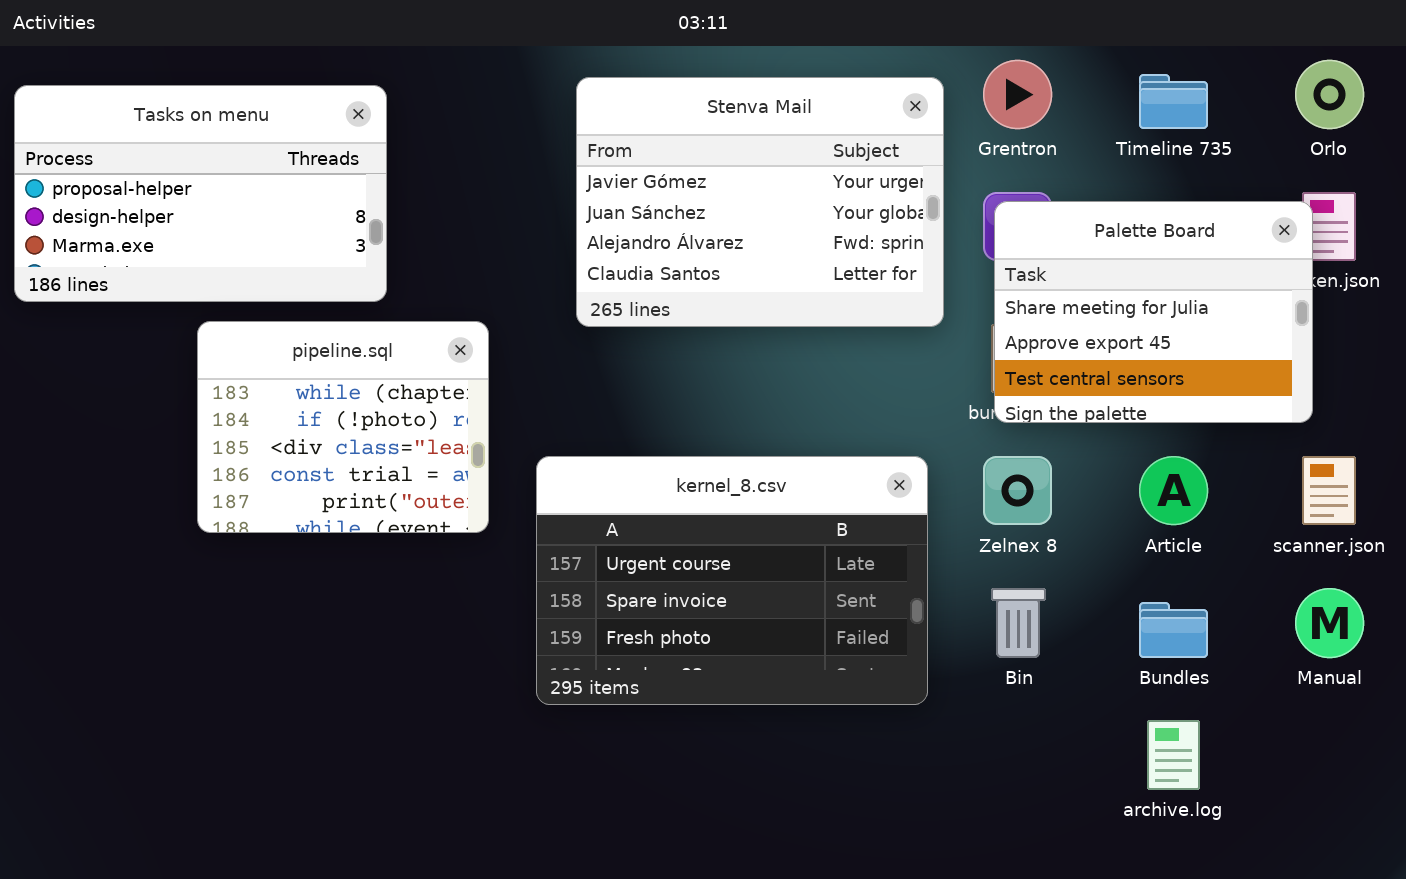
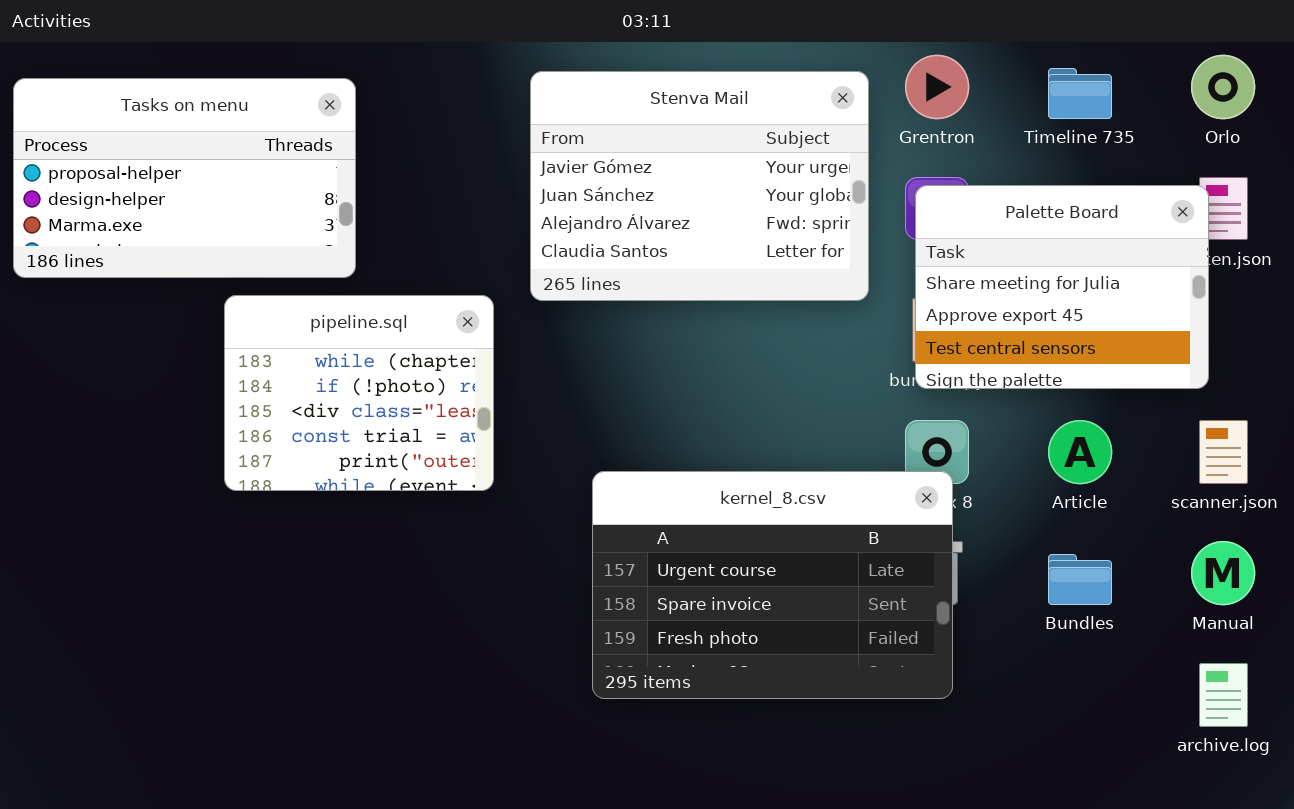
pipeline.sql: [197,321,489,533] -> [224,295,494,491], moved
kernel_8.csv: [536,456,928,705] -> [592,471,953,699], moved
archive.log: [1147,720,1200,790] -> [1199,663,1248,727], moved

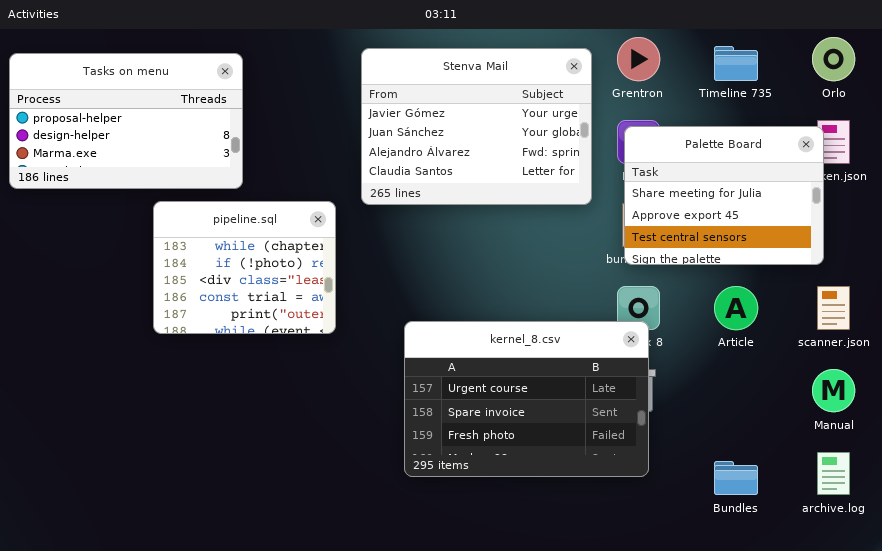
Bundles: [1048,554,1112,605] -> [714,461,758,495], moved

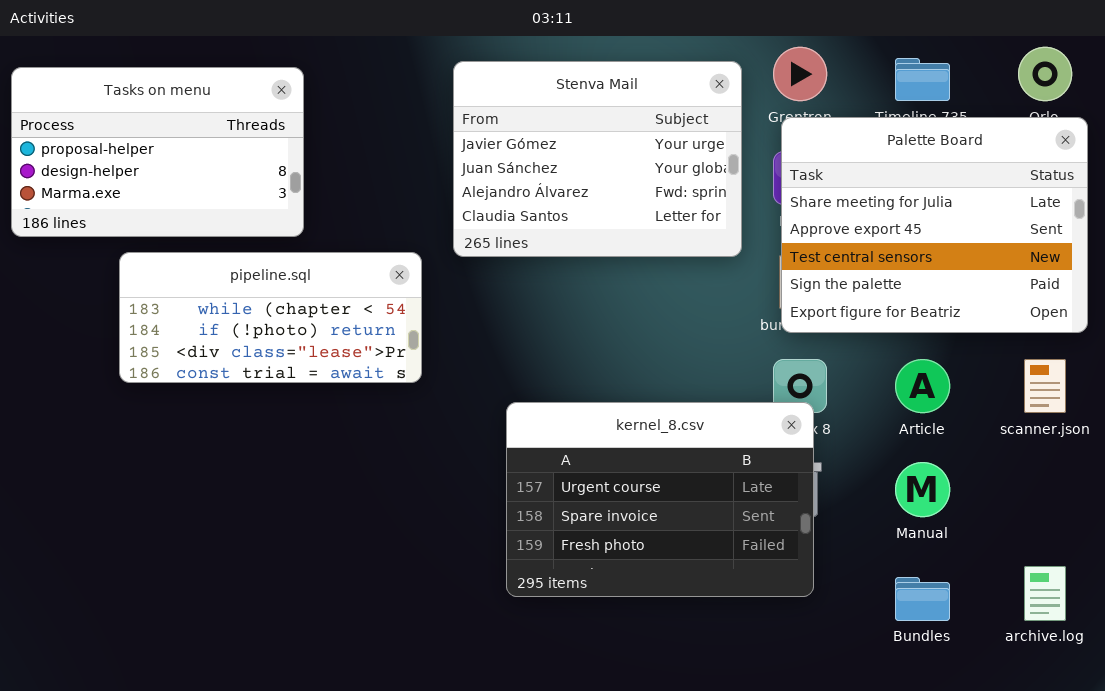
Palette Board: [624,126,824,265] -> [781,117,1088,333], resized
pipeline.sql: [153,201,336,334] -> [119,252,422,383], resized
Manual: [812,369,855,412] -> [895,462,950,517], moved

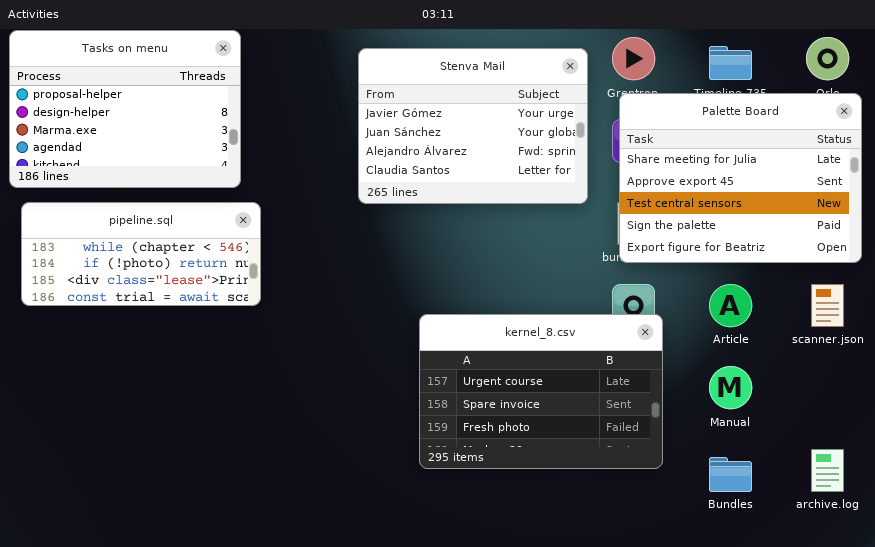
Tasks on menu: [11,67,304,237] -> [9,30,241,188], resized
pipeline.sql: [119,252,422,383] -> [21,202,261,306], moved
kernel_8.csv: [506,402,814,597] -> [419,314,663,469], moved

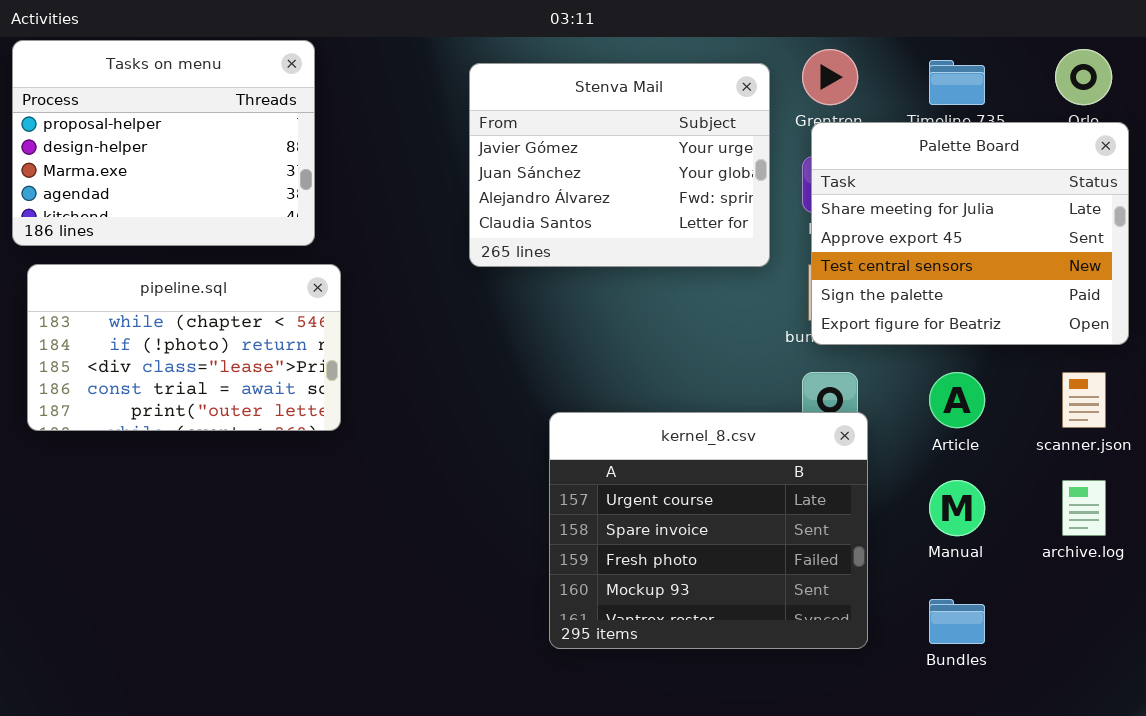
pipeline.sql: [21,202,261,306] -> [27,264,341,431], resized
kernel_8.csv: [419,314,663,469] -> [549,412,868,649], resized
archive.log: [811,449,844,492] -> [1062,480,1106,536], moved

